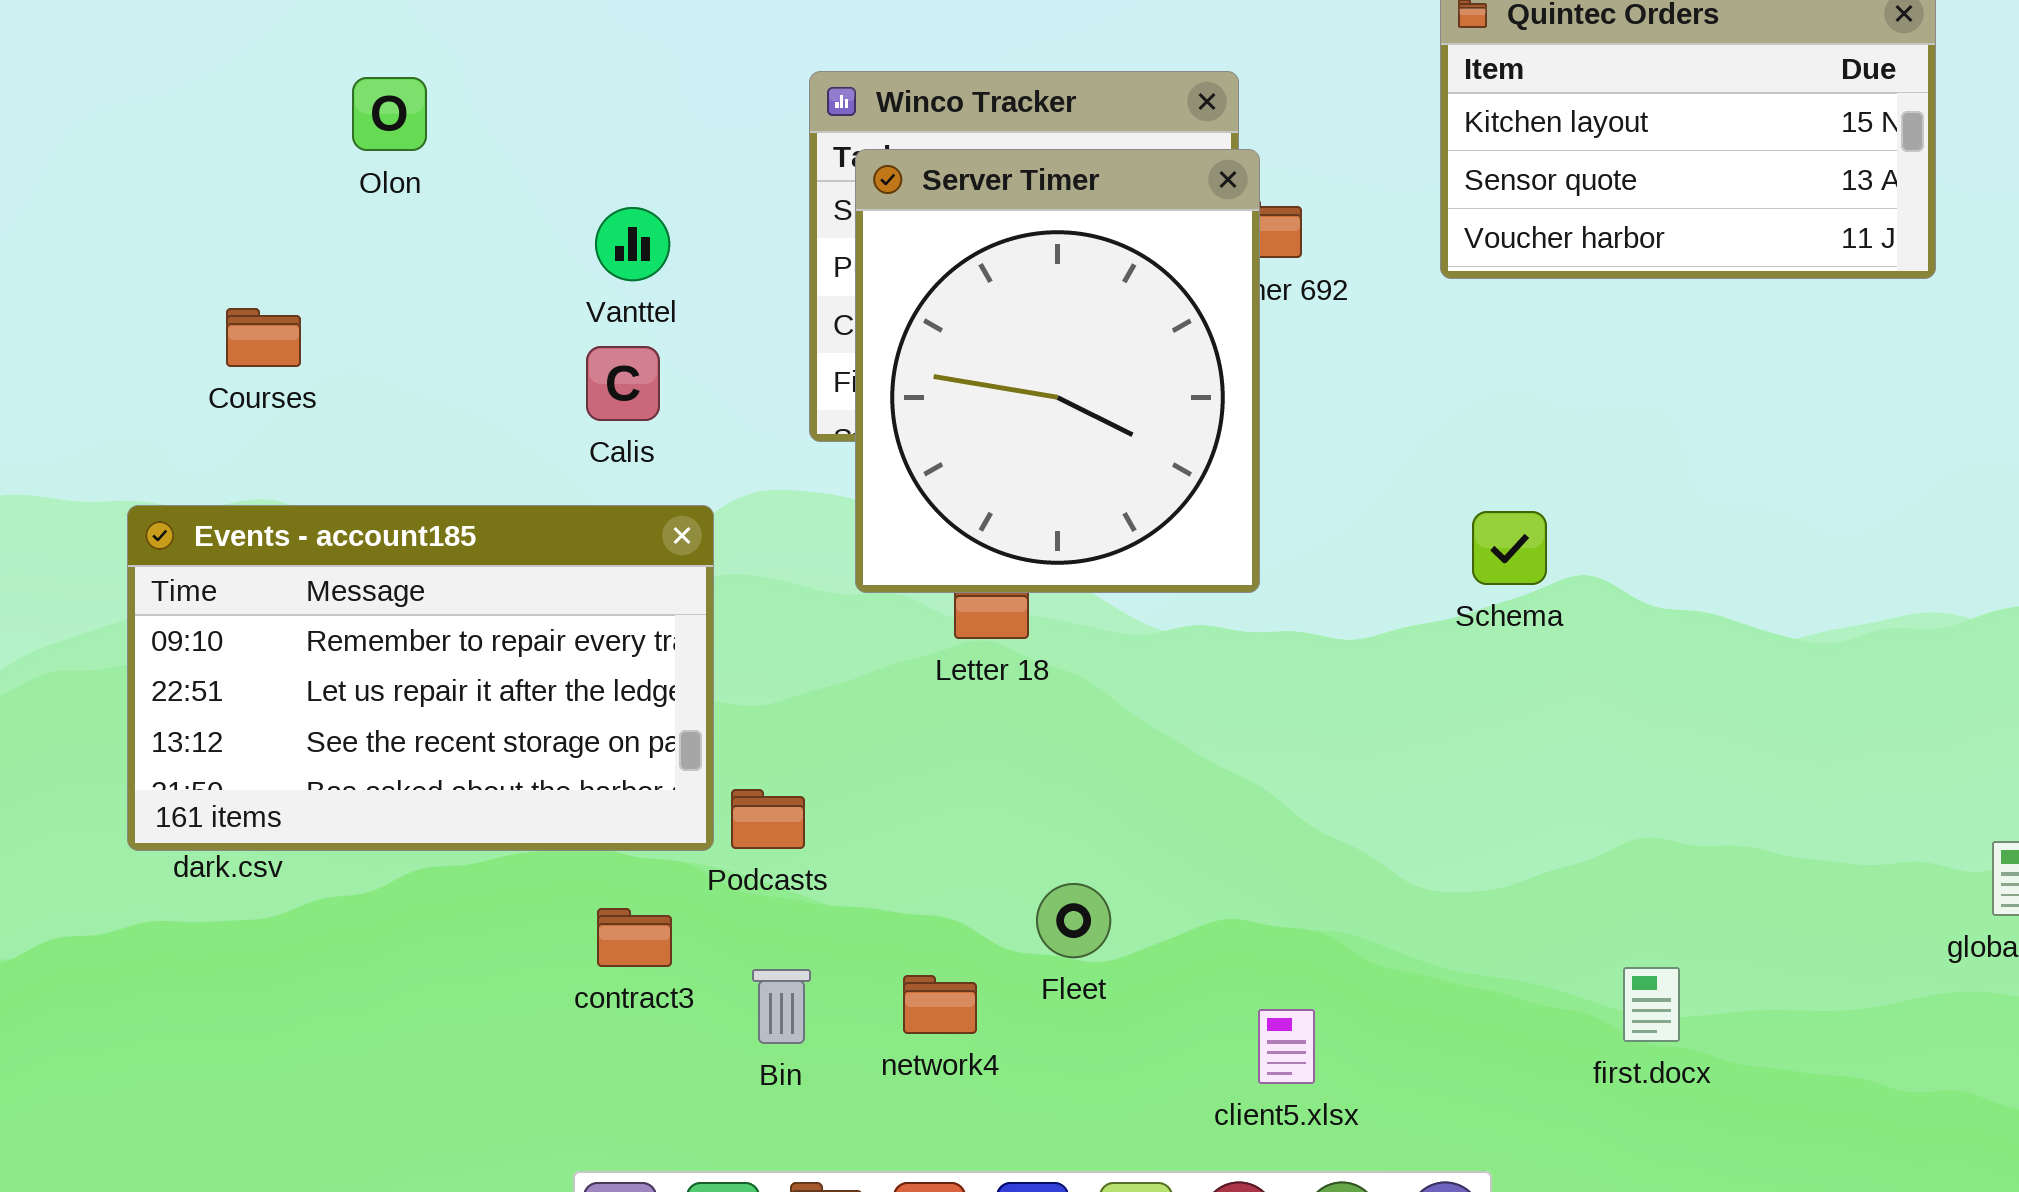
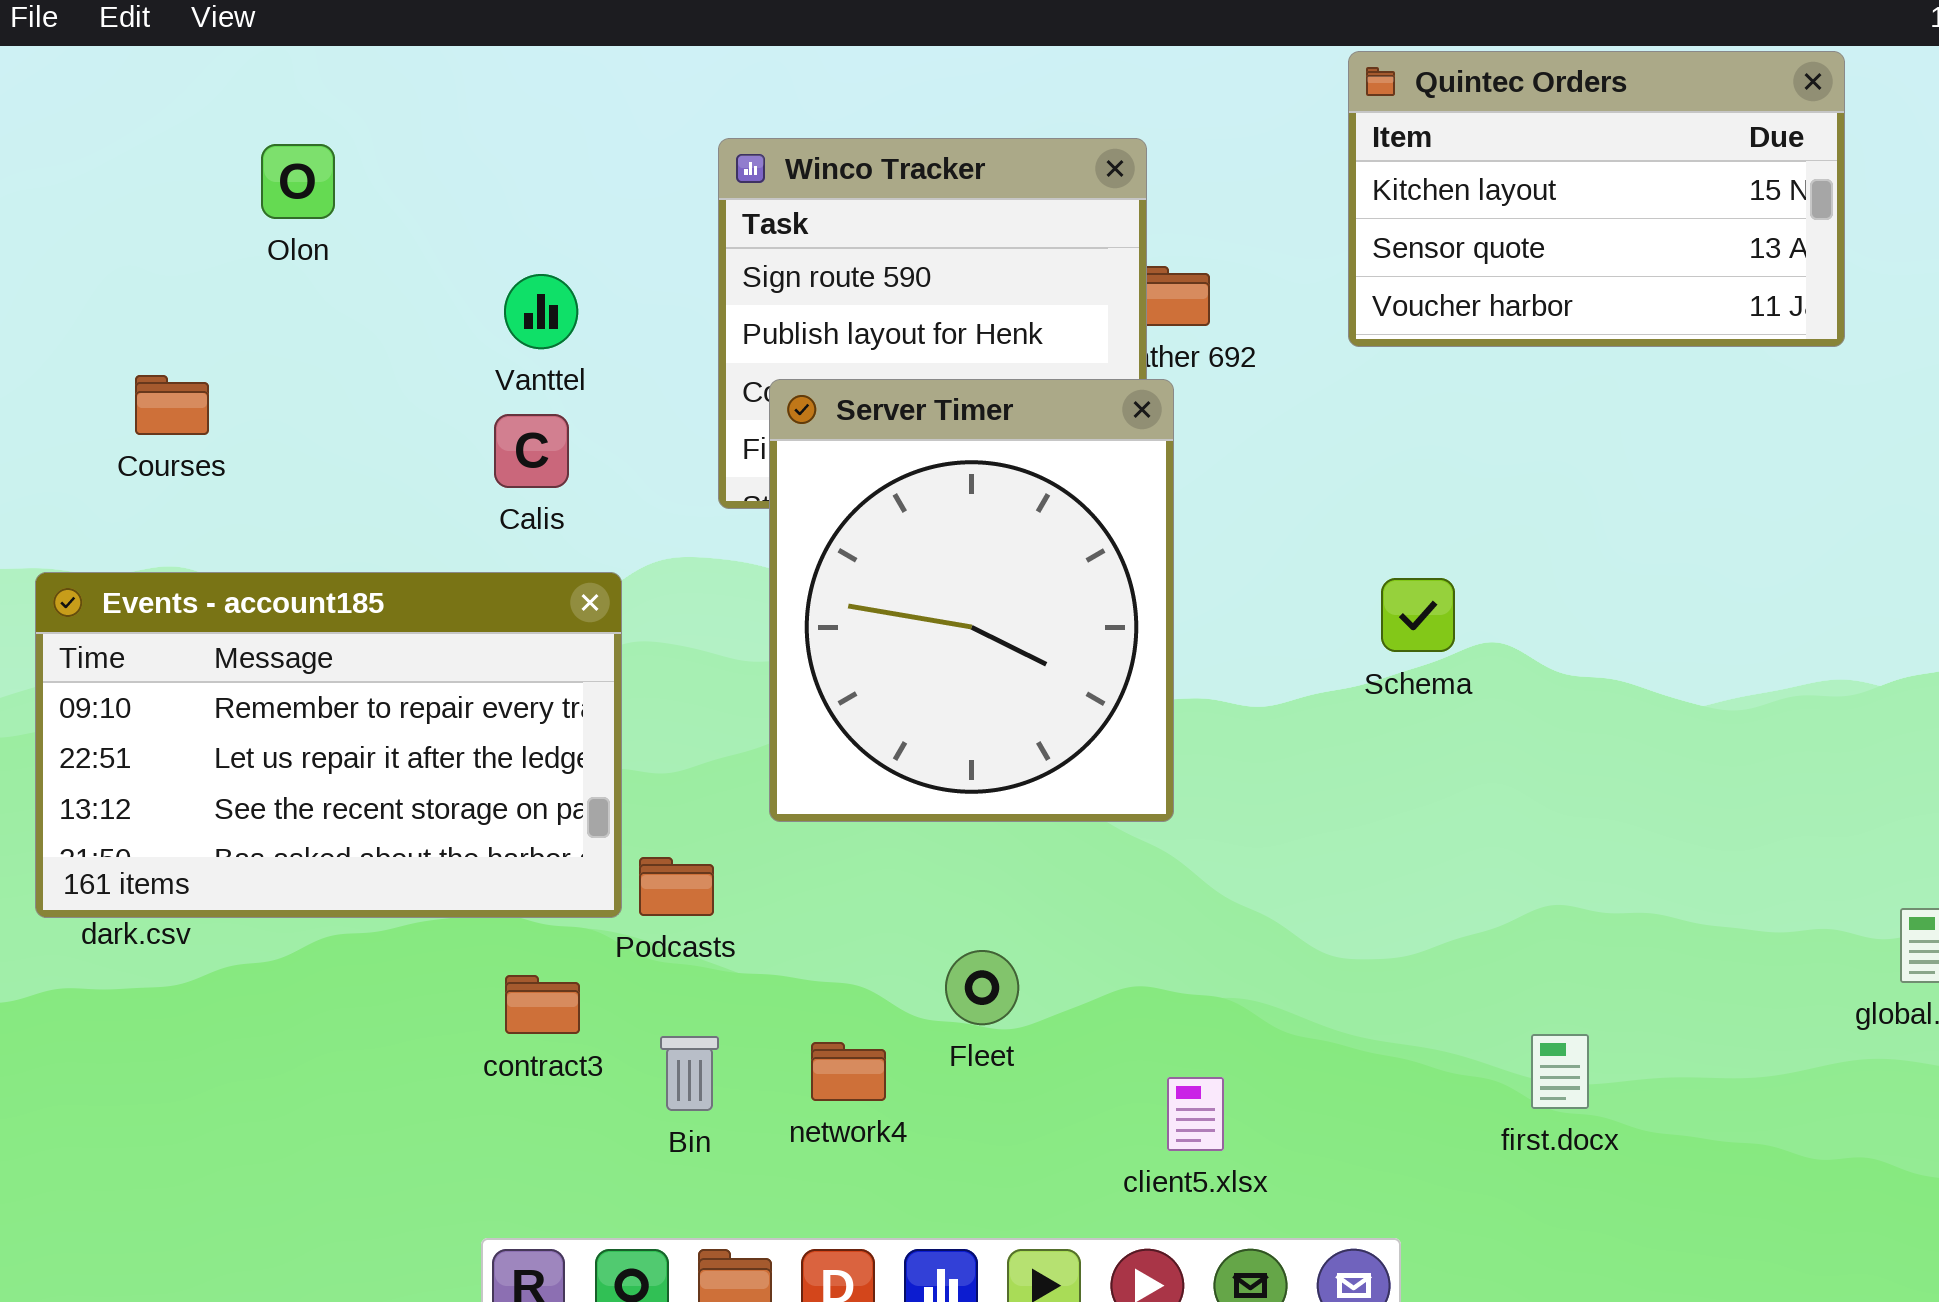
Server Timer: [855,149,1260,593] -> [769,379,1174,822], moved

